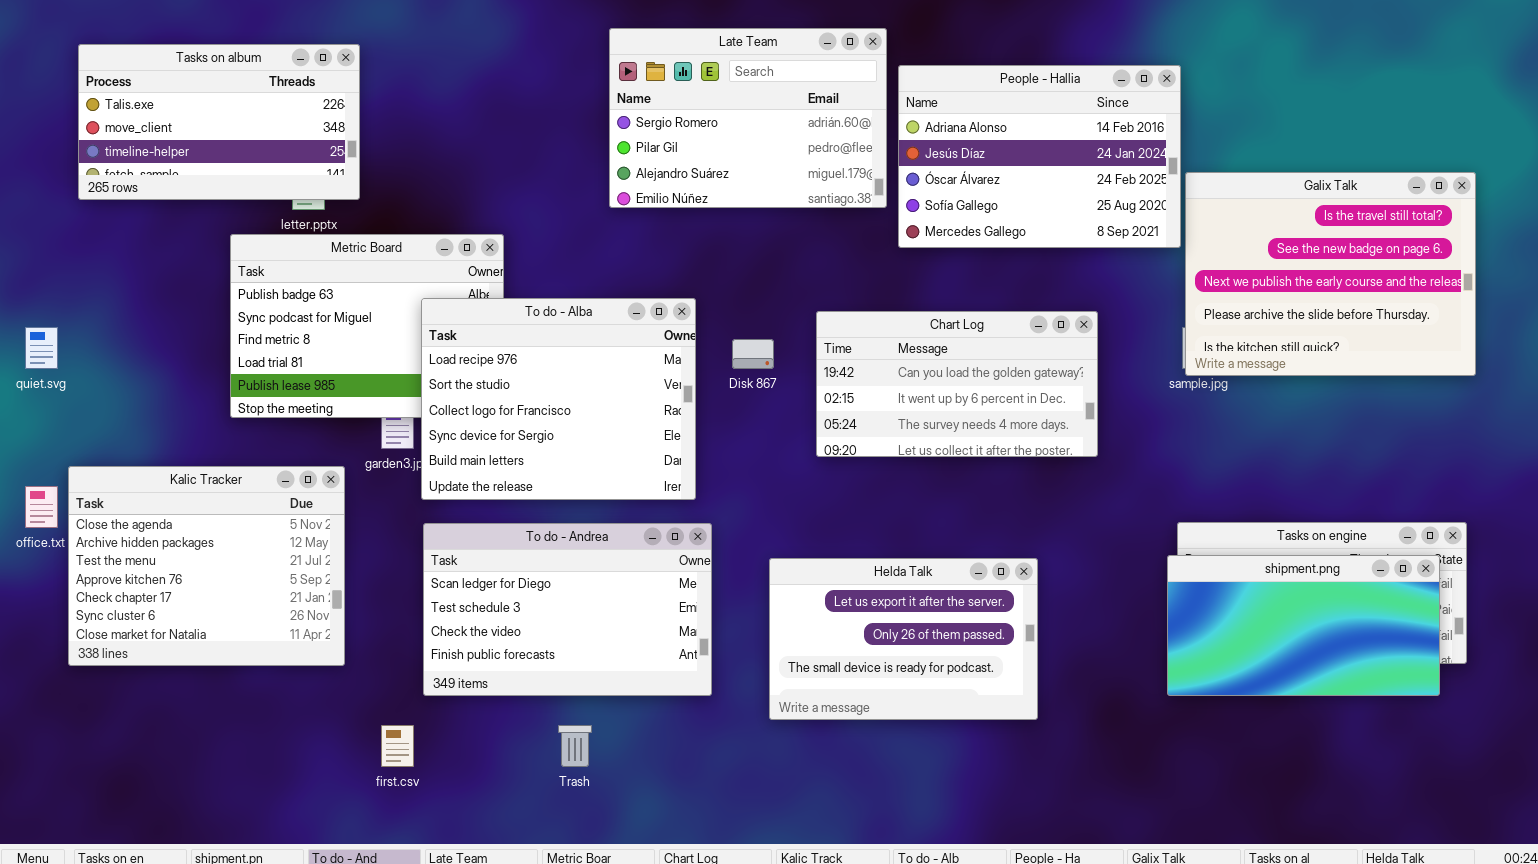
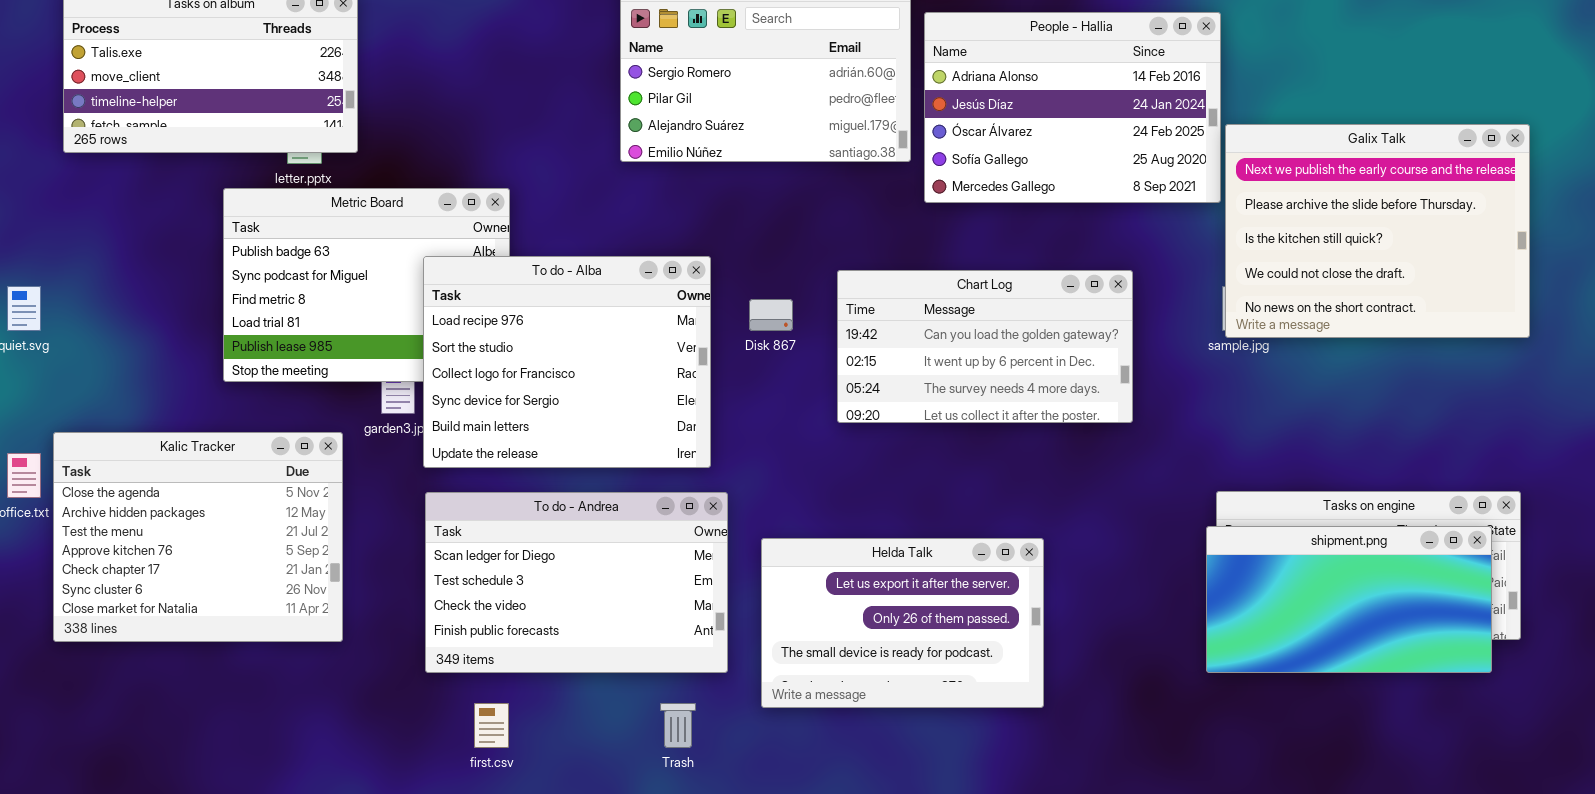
Galix Talk: [1185,172,1476,376] -> [1225,124,1530,338], scrolled down 2 rows
Helda Talk: [769,558,1038,720] -> [761,538,1044,708], moved
first.csv: [381,725,414,767] -> [474,703,509,748], moved
Trash: [558,725,592,767] -> [660,703,696,748], moved

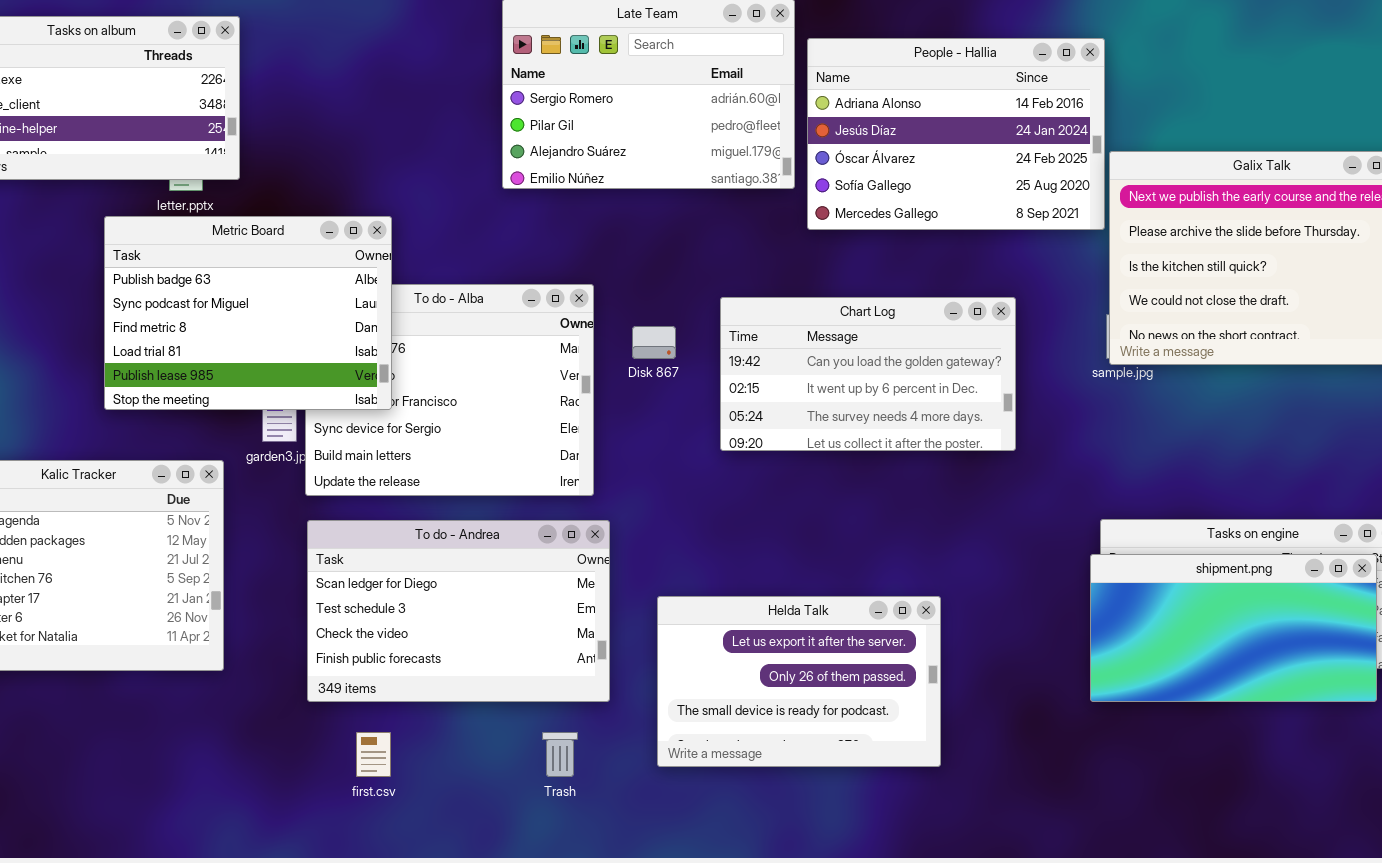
Metric Board: [223,188,510,382] -> [104,216,392,410], raised
Helda Talk: [761,538,1044,708] -> [657,596,941,767], moved

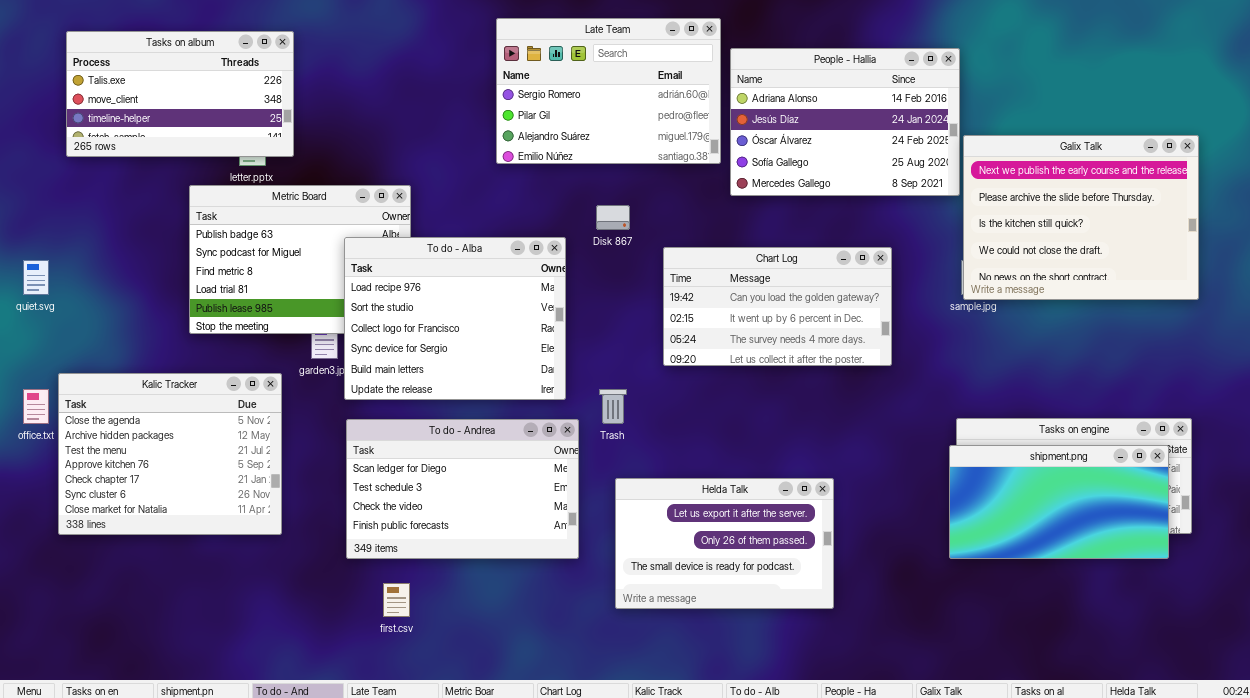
To do - Alba: [305,284,594,496] -> [344,237,566,400], raised
Disk 867: [632,326,676,359] -> [596,205,630,230], moved
Trash: [542,732,578,777] -> [599,389,627,424], moved

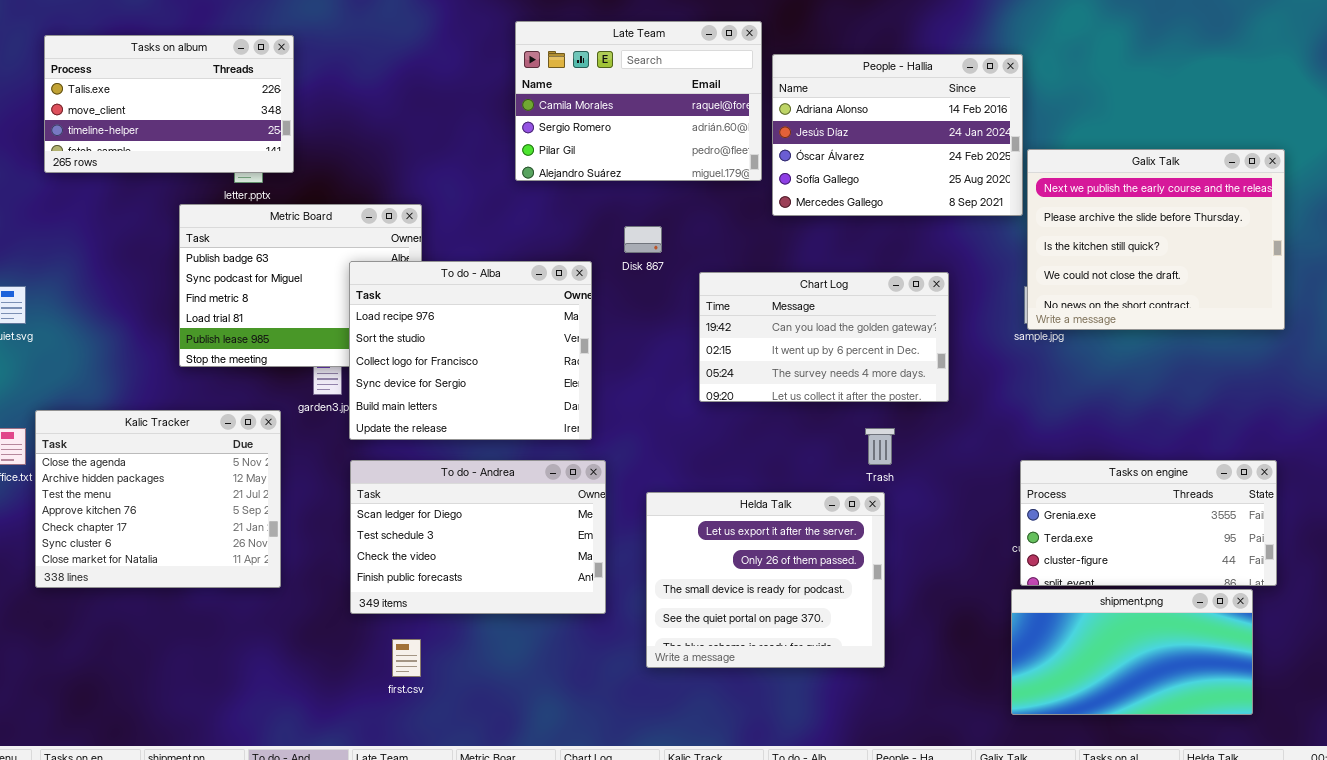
Late Team: [496,18,721,164] -> [515,21,762,181], scrolled up 1 row
Trash: [599,389,627,424] -> [865,428,895,465], moved
shipment.png: [949,445,1169,559] -> [1011,589,1253,715], moved
Helda Talk: [615,478,834,609] -> [646,492,885,668], resized

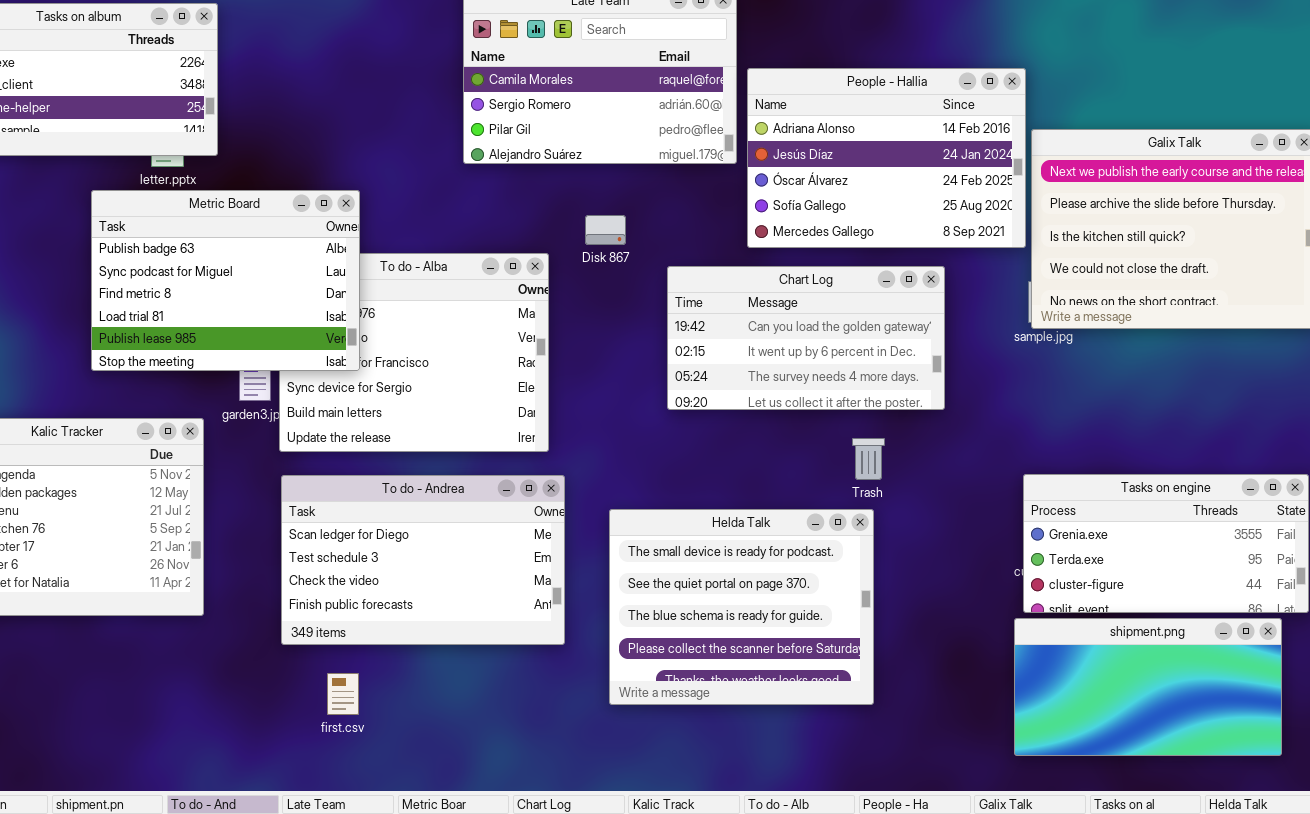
People - Hallia: [772,54,1023,216] -> [747,68,1026,248], moved
Metric Board: [179,204,422,367] -> [91,190,360,371], raised
Helda Talk: [646,492,885,668] -> [609,509,874,705], scrolled down 2 rows

